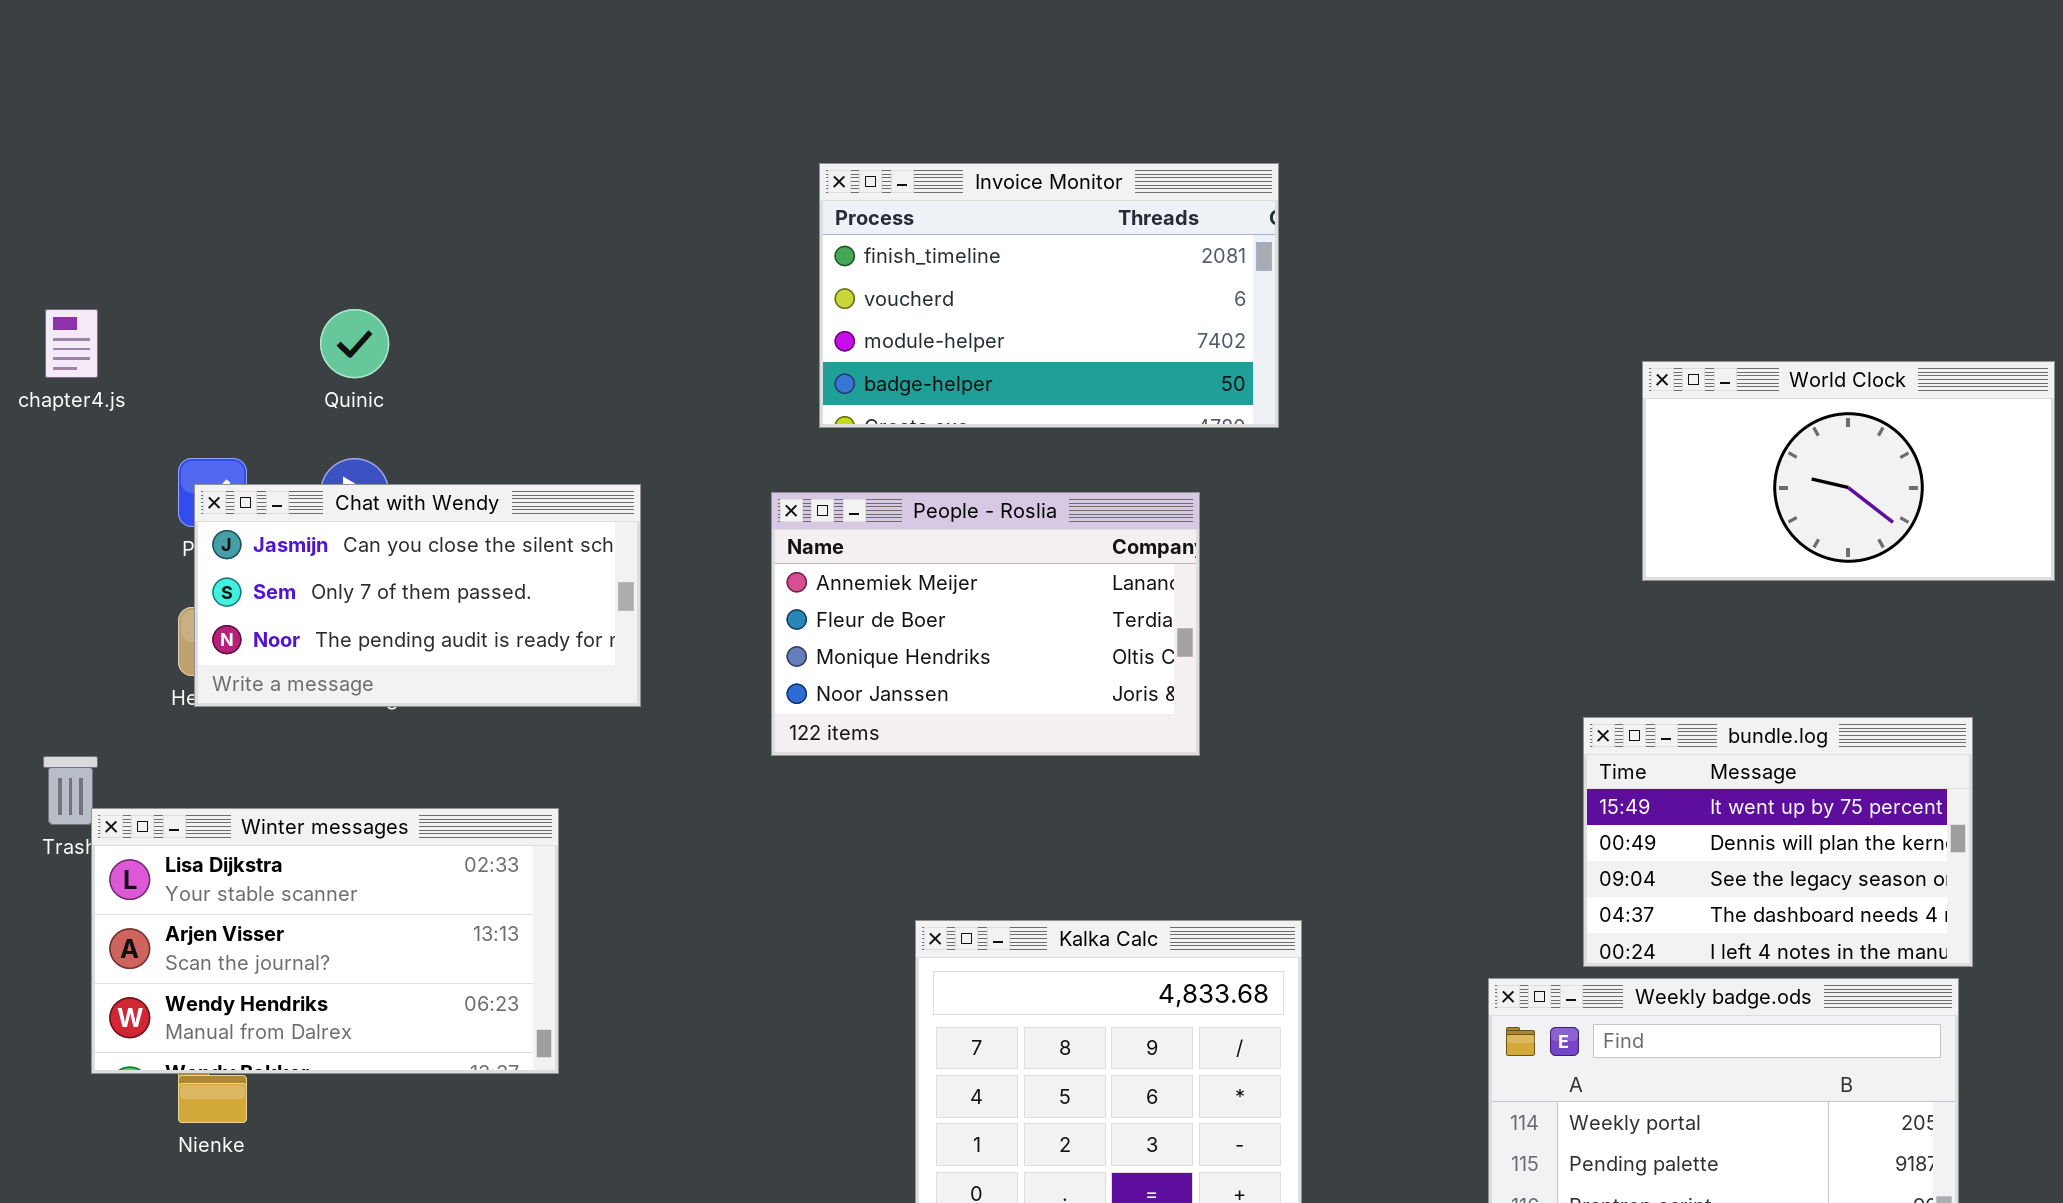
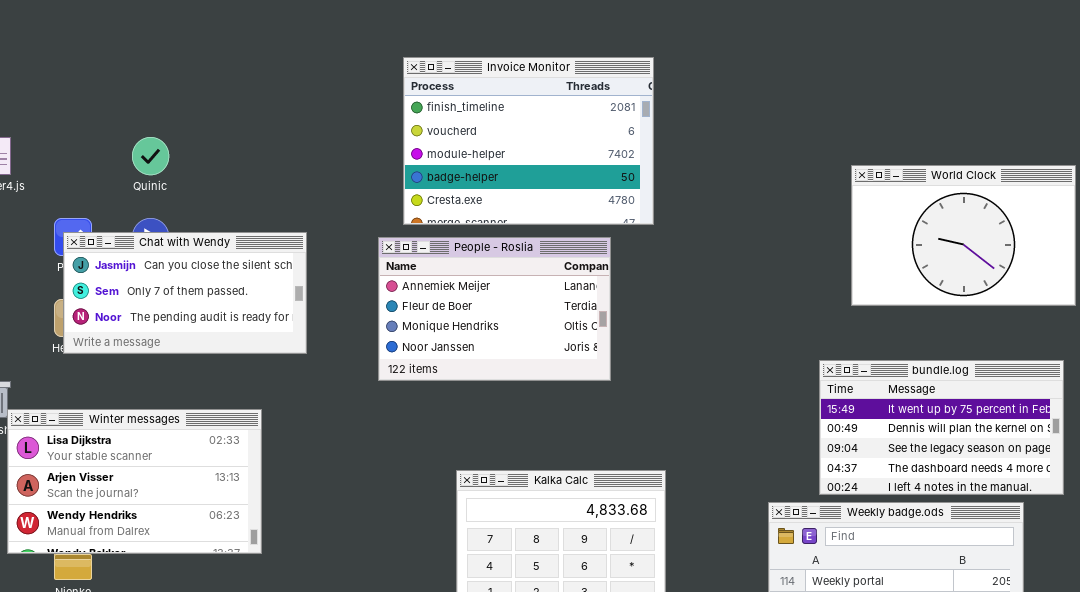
Invoice Monitor: [819,163,1279,428] -> [403,57,654,225], resized
World Clock: [1642,361,2055,581] -> [851,165,1076,306], resized
bundle.log: [1583,717,1973,967] -> [819,360,1064,495], resized

